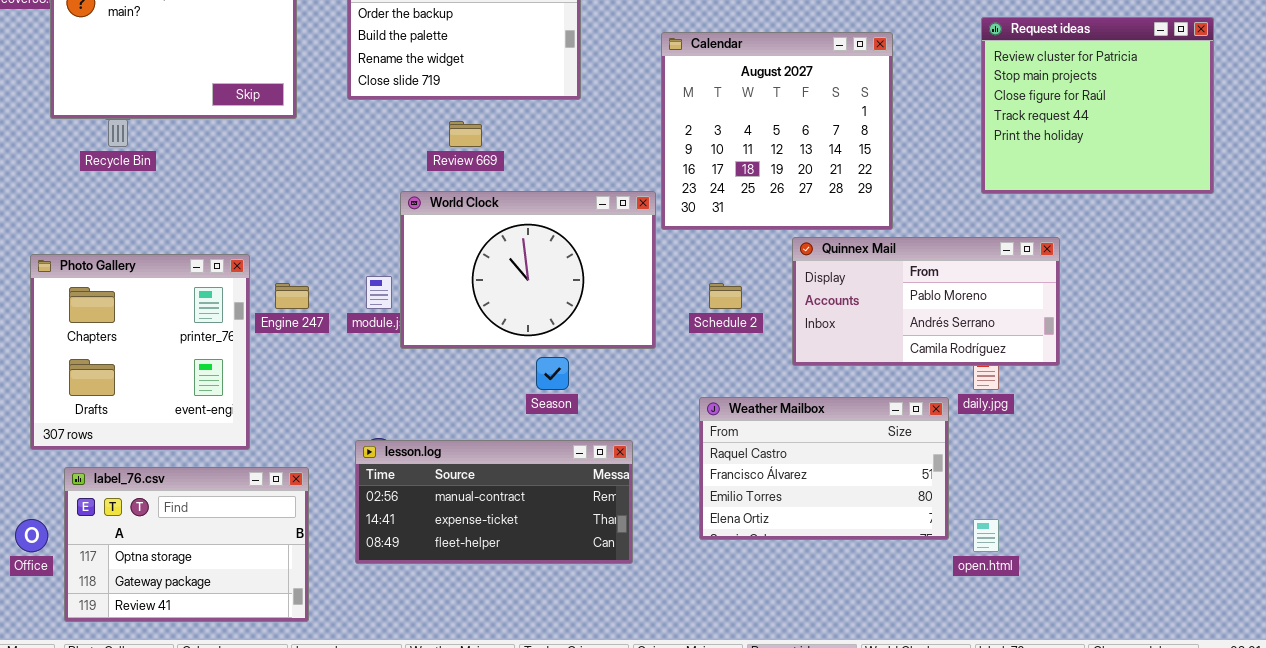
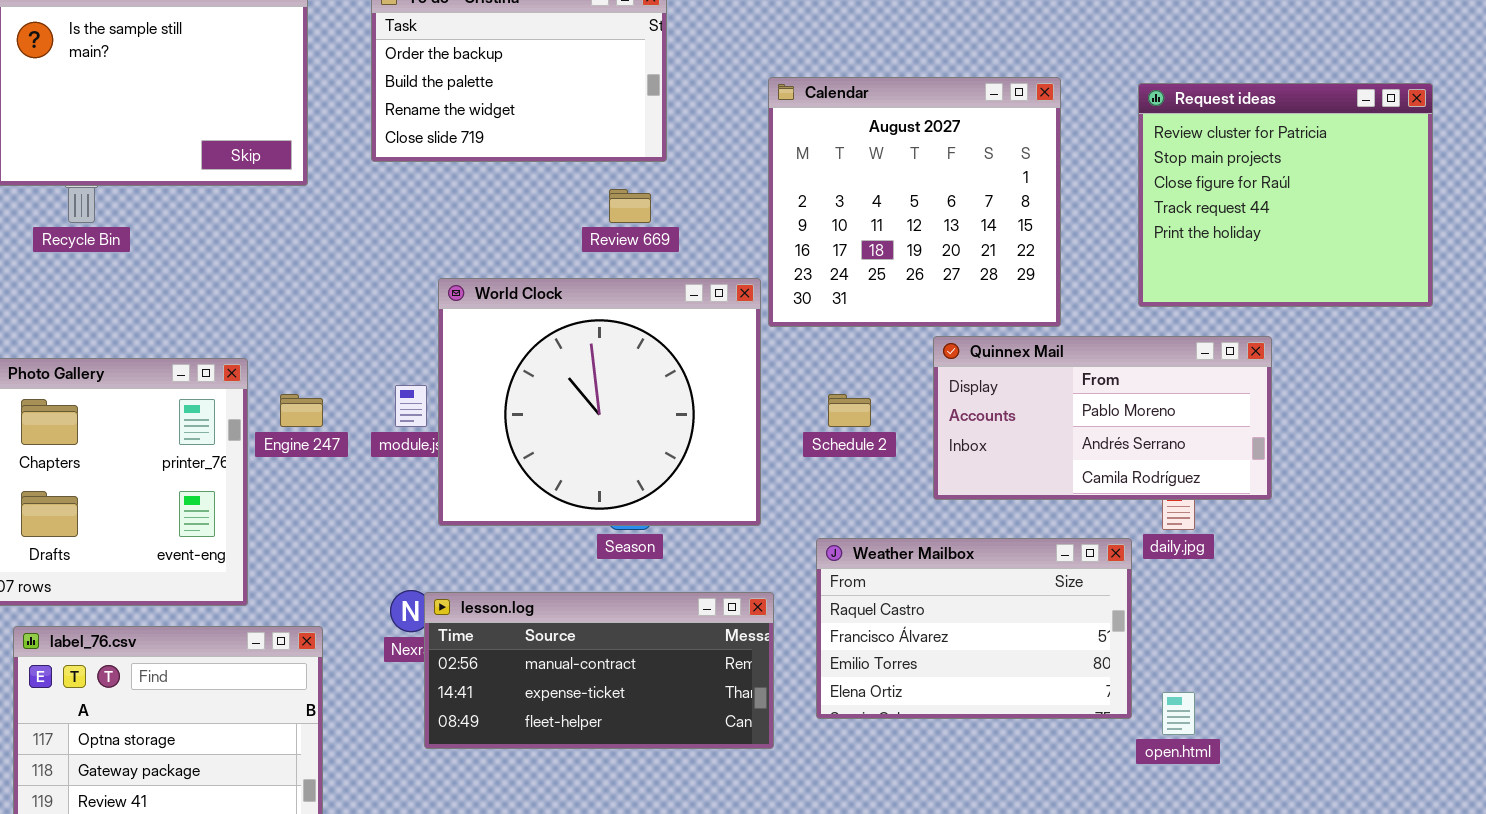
Request ideas: [981,17,1214,194] -> [1138,83,1433,307], moved
Review 669: [449,121,482,147] -> [609,189,651,223], moved
World Clock: [400,191,656,349] -> [438,278,761,526], resized
lesson.log: [355,440,633,564] -> [424,592,774,749], moved

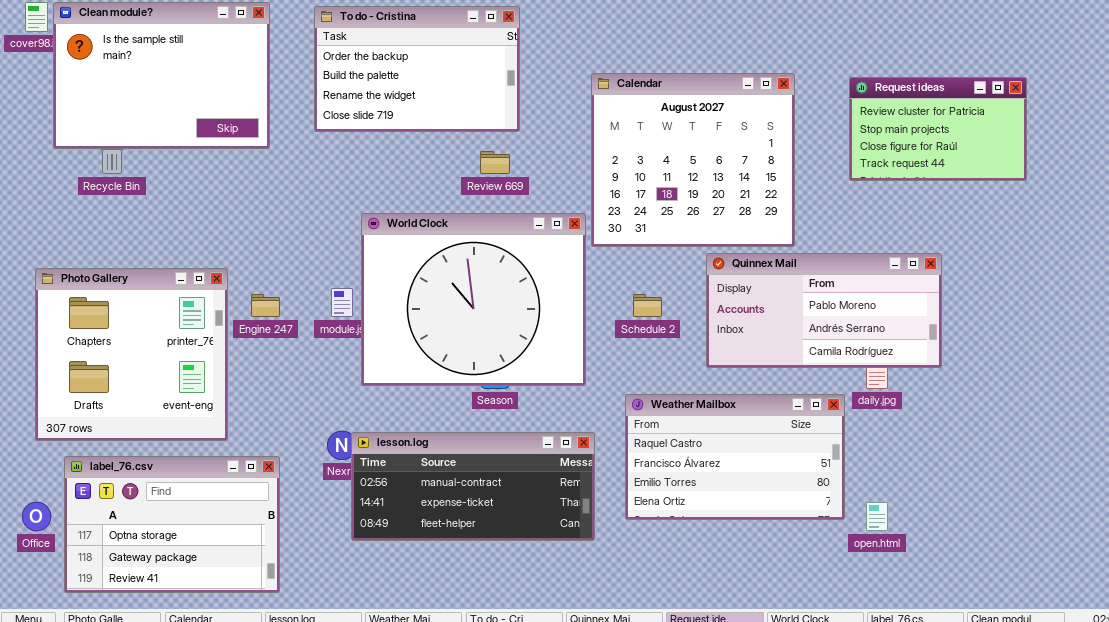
Request ideas: [1138,83,1433,307] -> [849,77,1027,181], resized

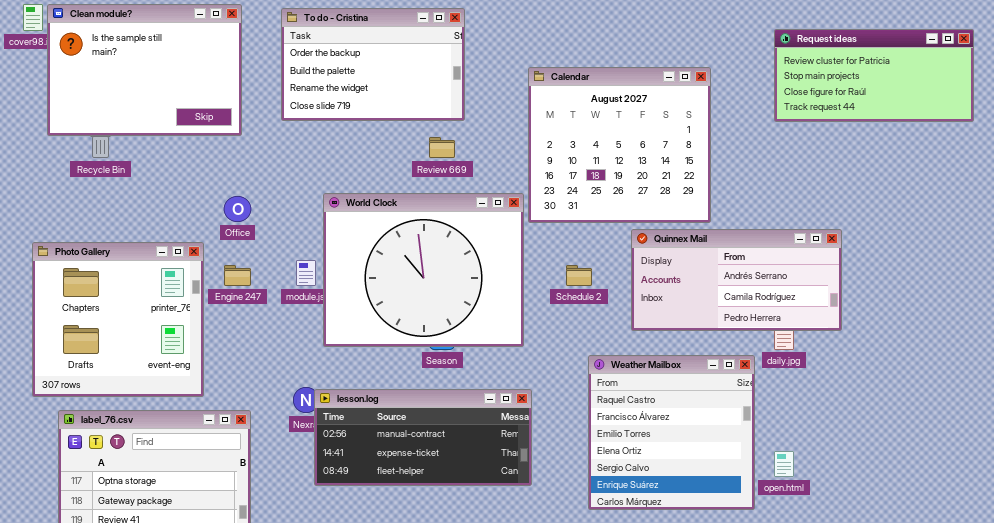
Request ideas: [849,77,1027,181] -> [774,29,974,122], moved, resized
Quinnex Mail: [706,253,942,368] -> [631,229,842,331], scrolled down 1 row
Weather Mailbox: [625,394,845,520] -> [588,355,755,510], resized
Office: [22,502,51,531] -> [224,196,251,222], moved

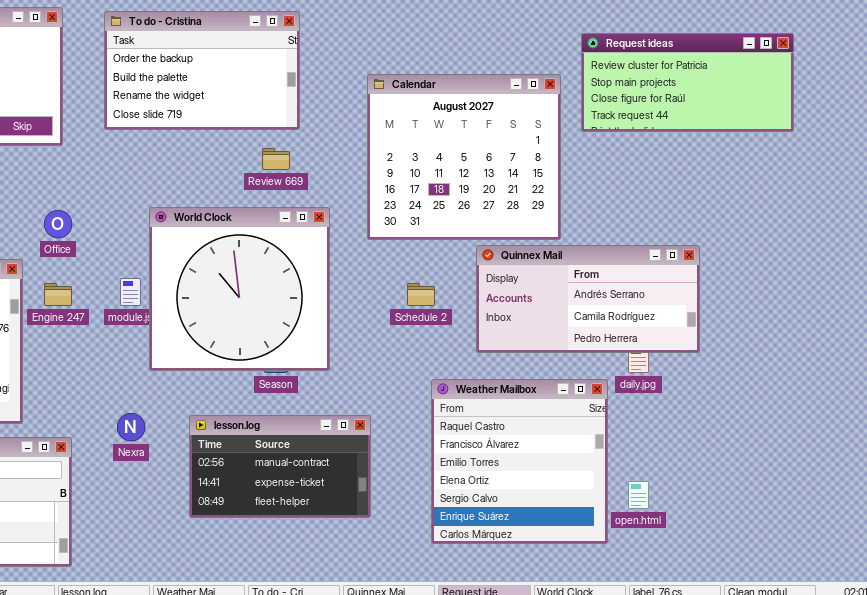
Request ideas: [774,29,974,122] -> [581,33,794,132], moved
World Clock: [323,193,524,347] -> [149,207,330,371], resized
lesson.log: [314,389,532,486] -> [189,415,371,518], resized

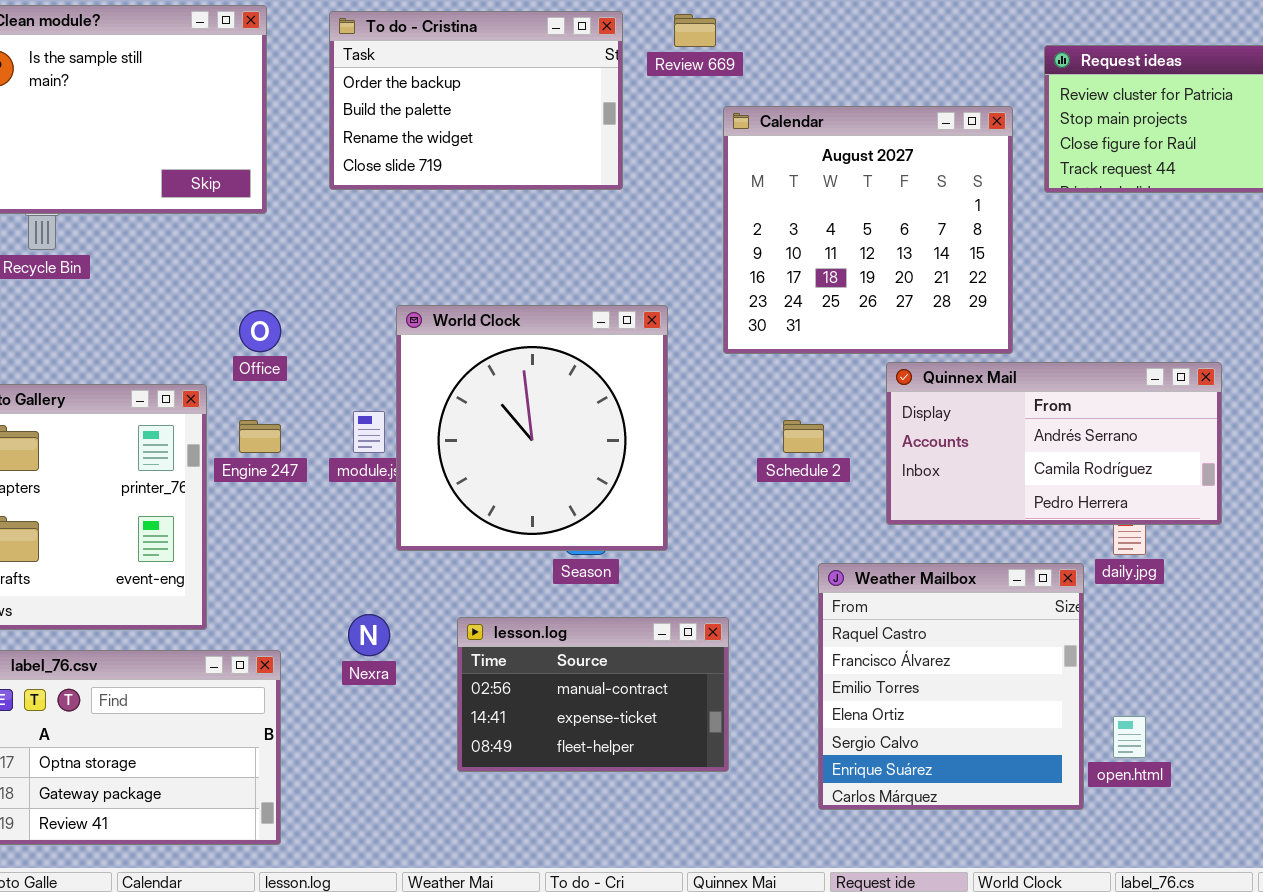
Review 669: [262,148,290,170] -> [674,14,716,47], moved

